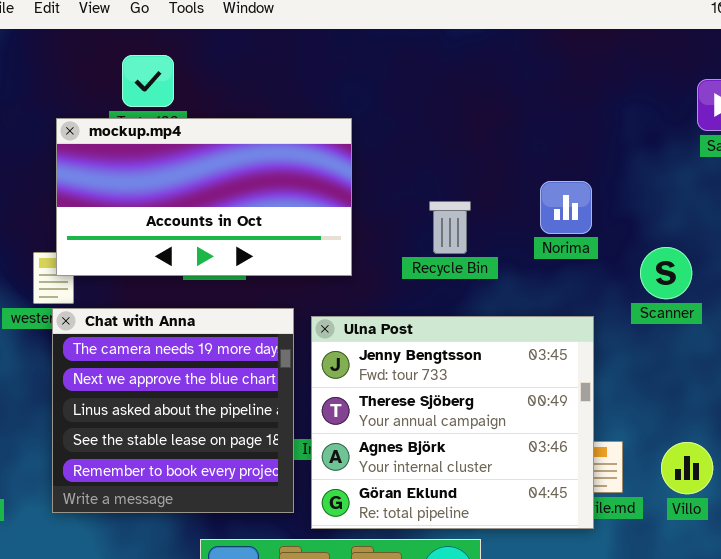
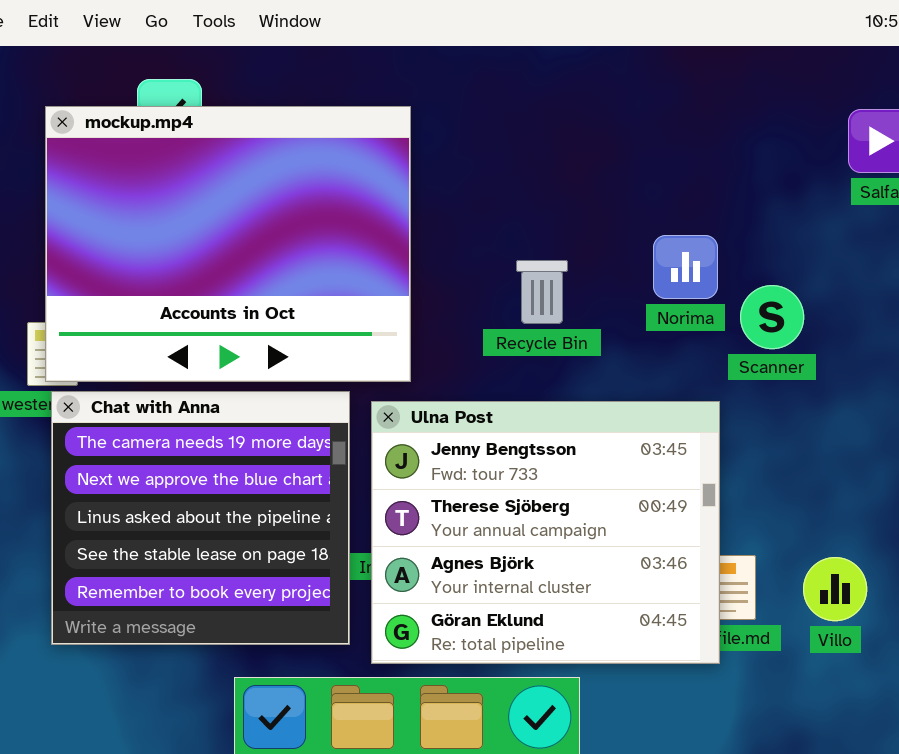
mockup.mp4: [56,118,352,276] -> [45,106,411,382], moved, resized
Scanner: [640,247,692,299] -> [740,285,804,349], moved

